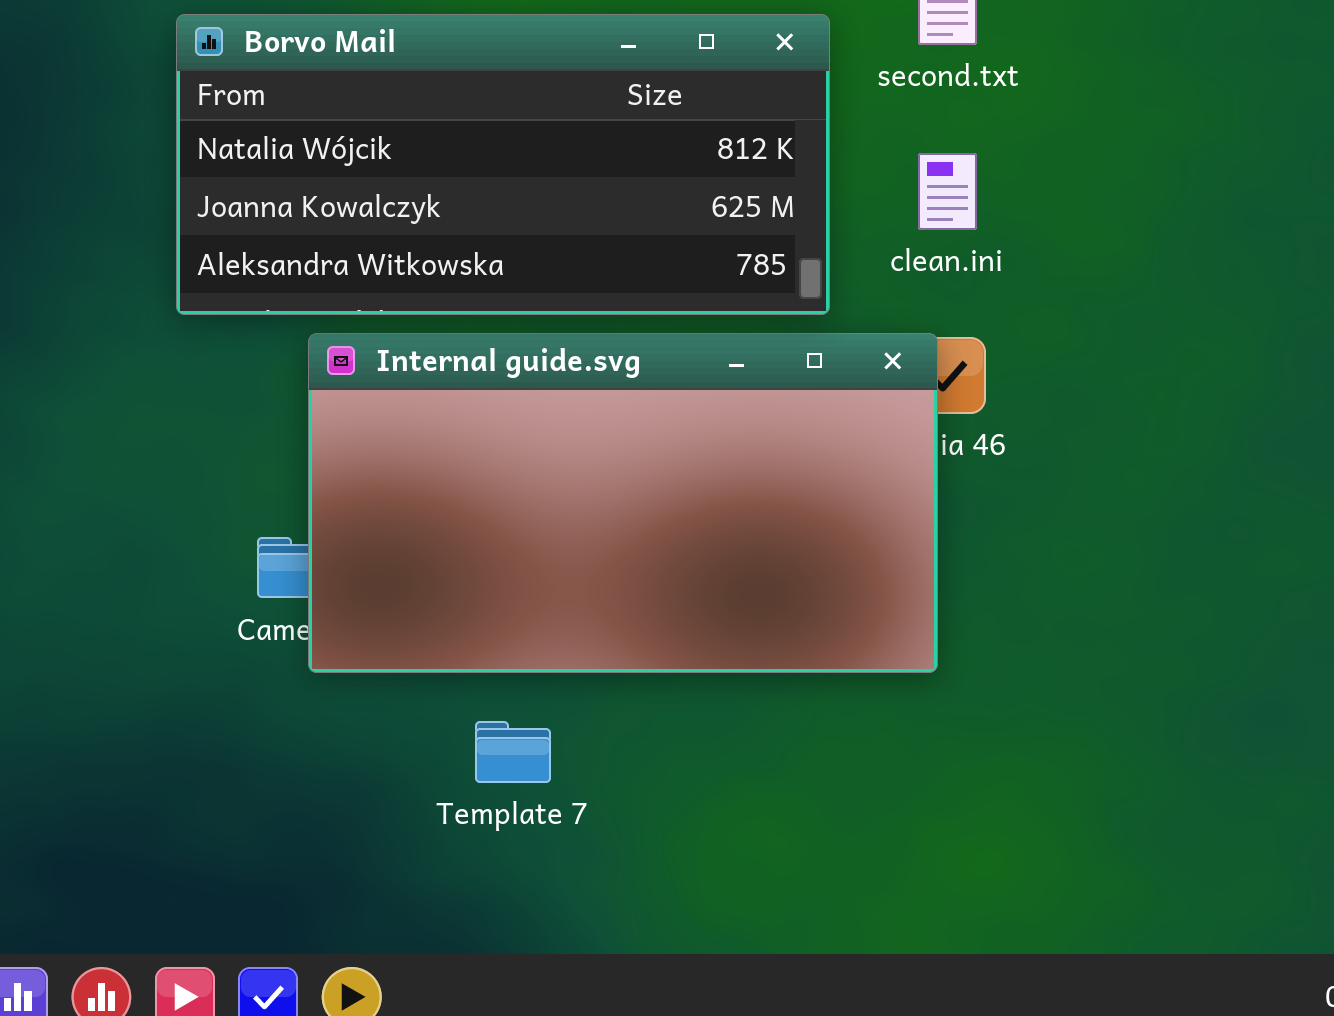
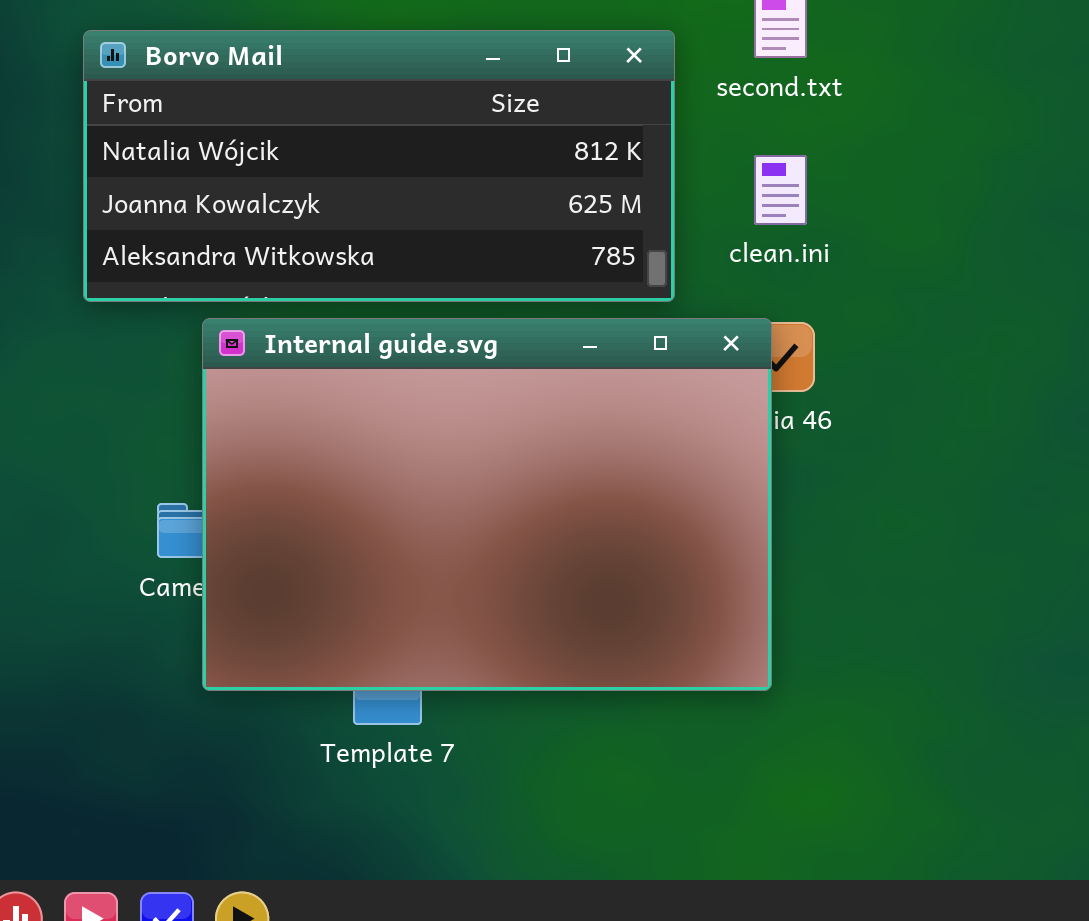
Internal guide.svg: [308,333,938,673] -> [202,318,772,691], resized

